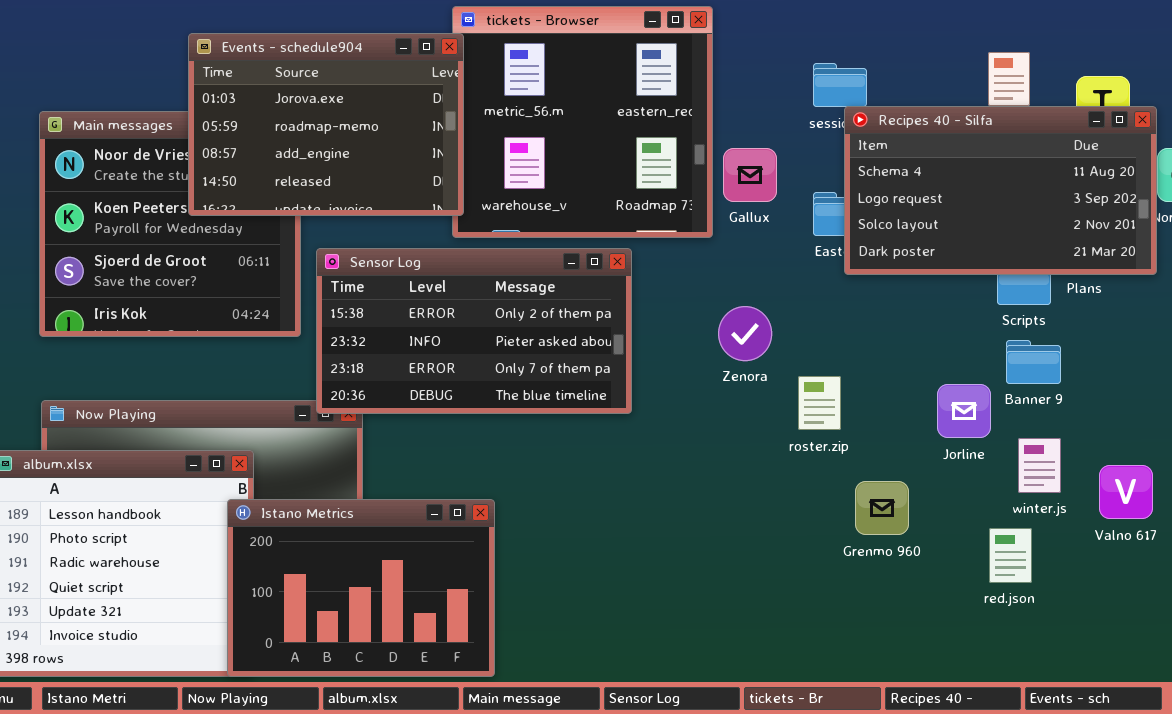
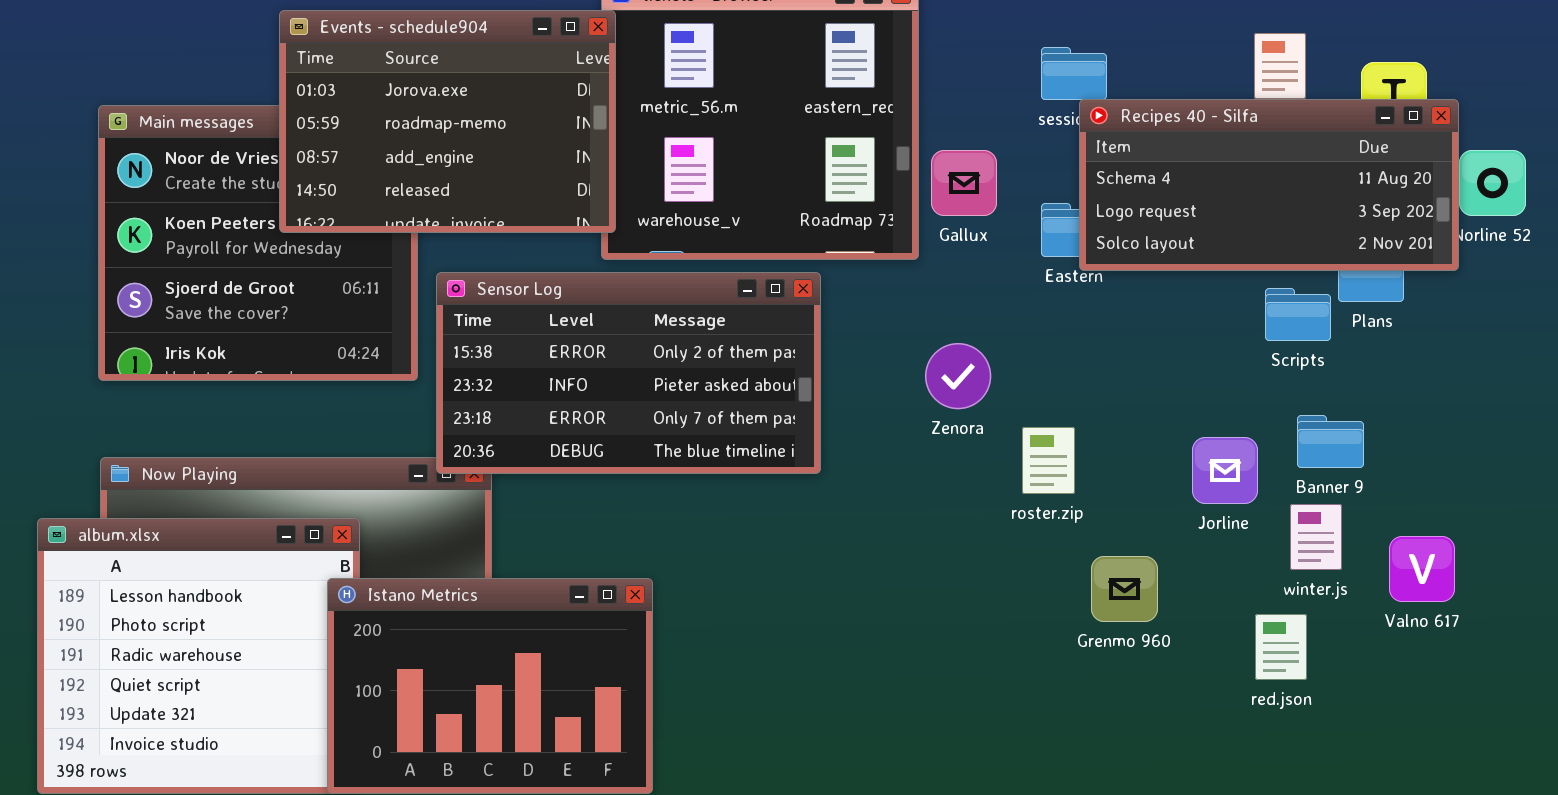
Recipes 40 - Silfa: [844,106,1157,275] -> [1079,99,1459,271], resized
Banner 9: [1006,340,1061,384] -> [1297,415,1364,468], moved

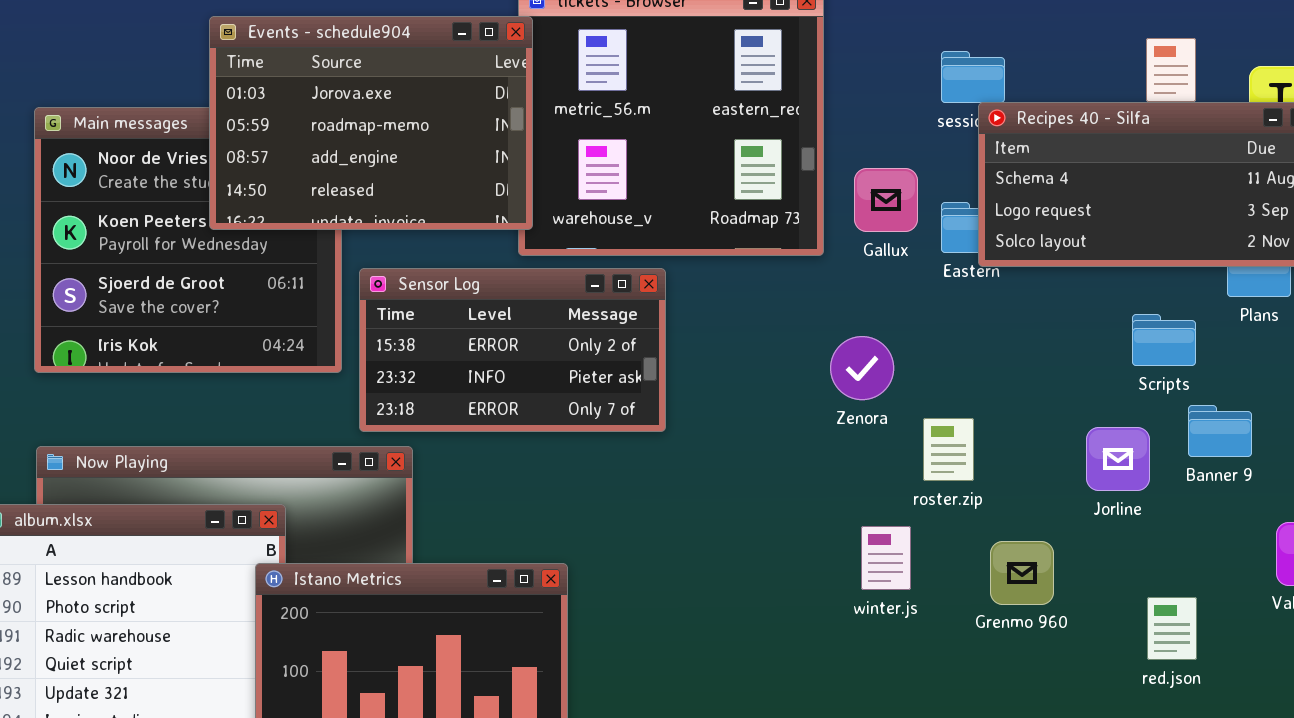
Gallux: [931,150,997,216] -> [854,168,918,232], moved
Sensor Log: [436,272,821,474] -> [359,268,666,432], resized
Scripts: [1265,288,1331,341] -> [1132,314,1196,366], moved
winter.js: [1290,504,1342,570] -> [861,526,911,590], moved

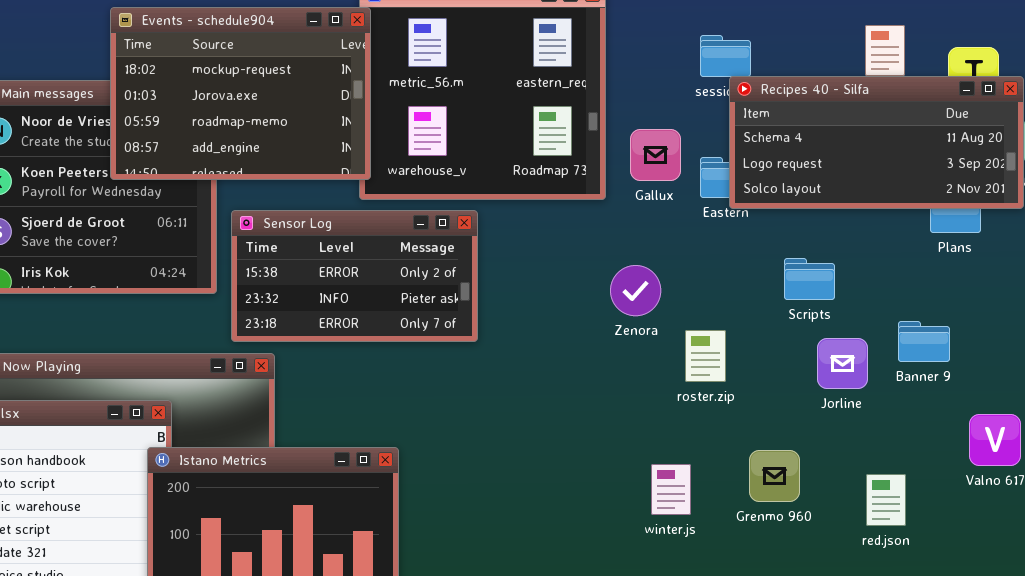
Events - schedule904: [209,16,533,230] -> [110,7,371,180], scrolled up 1 row
Scripts: [1132,314,1196,366] -> [784,258,835,300], moved
winter.js: [861,526,911,590] -> [651,464,691,515], moved
Grenmo 960: [990,541,1054,605] -> [749,450,800,502], moved

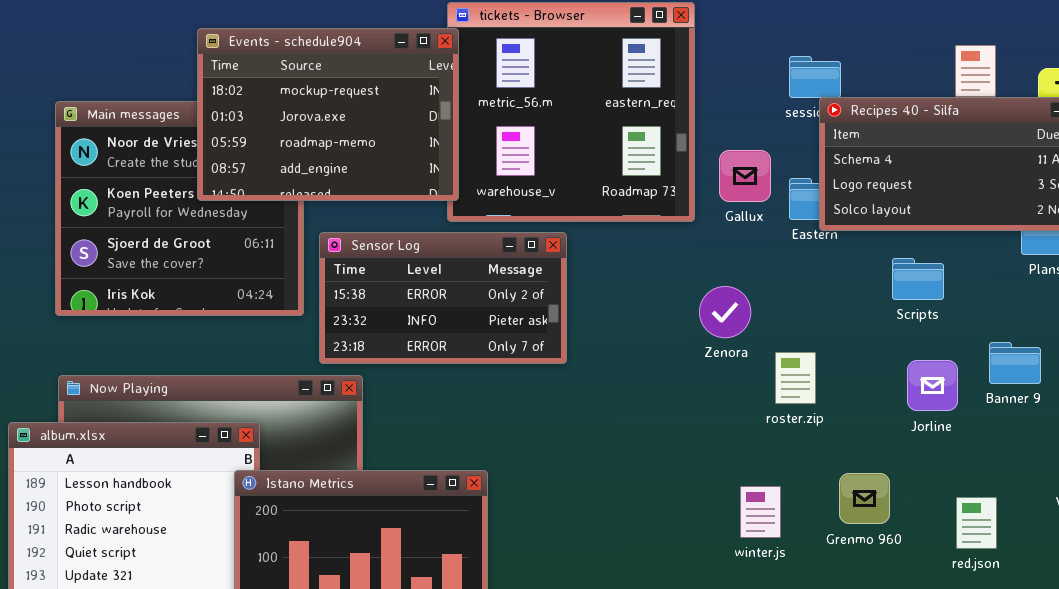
Scripts: [784,258,835,300] -> [892,258,944,300], moved

